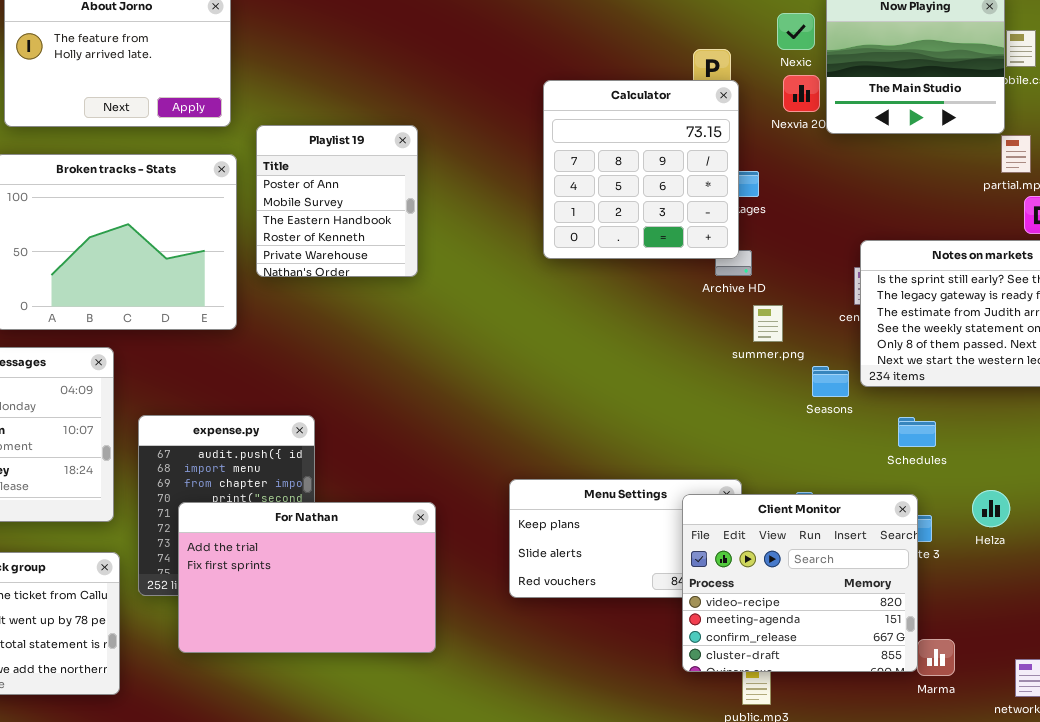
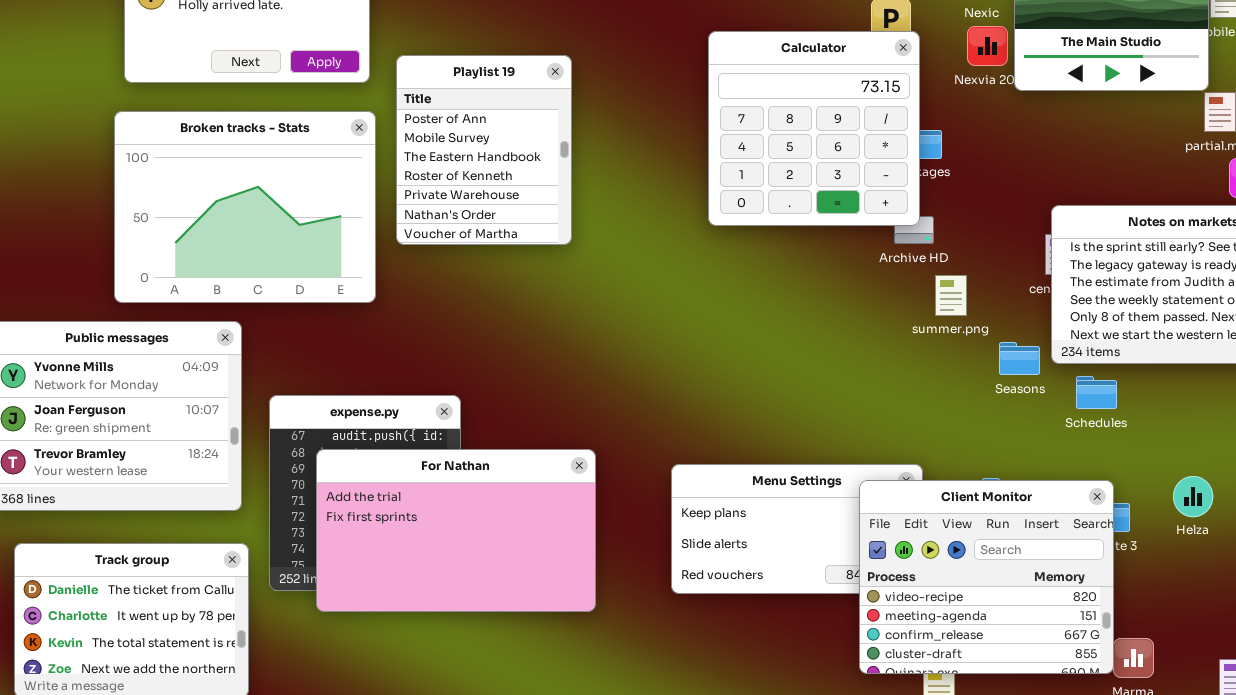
Playlist 19: [256,125,418,277] -> [396,55,572,245], resized
Schedules: [898,417,936,447] -> [1076,376,1117,409], moved
For Nathan: [178,502,436,653] -> [316,449,596,612], moved

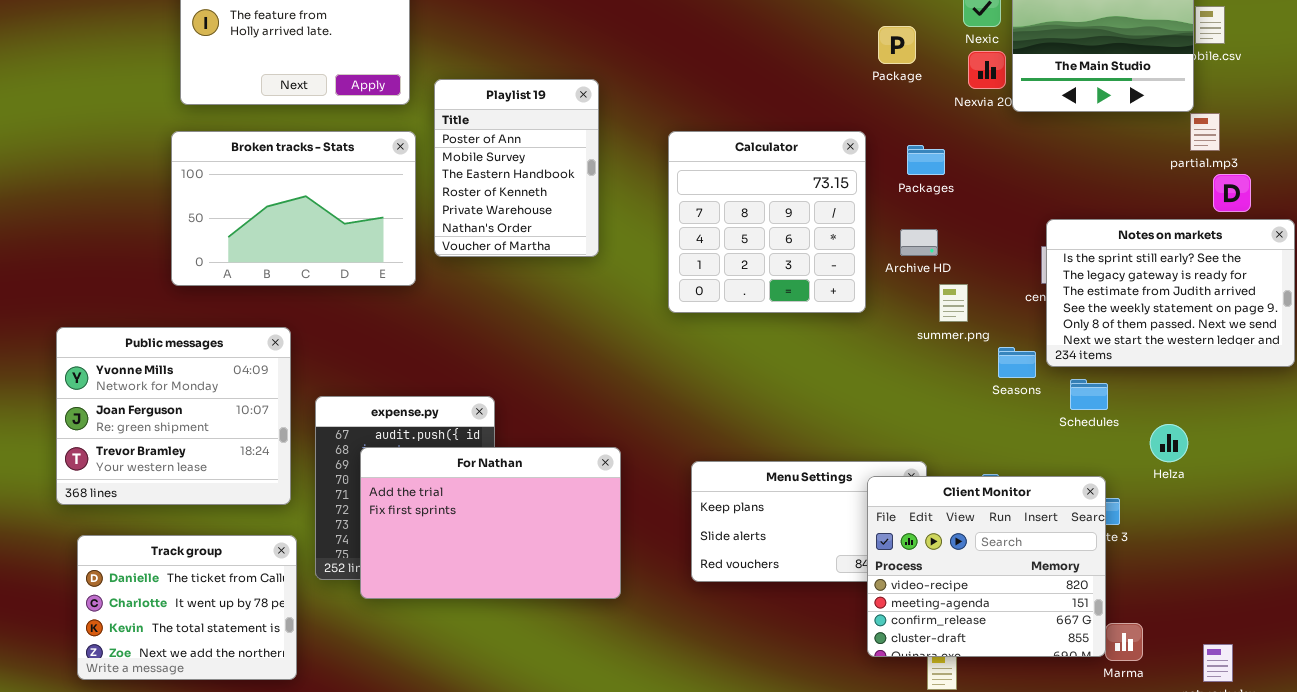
Calculator: [708,31,920,226] -> [668,131,866,313], moved
Broken tracks - Stats: [114,111,376,303] -> [171,131,416,286], resized
Helza: [1173,476,1213,517] -> [1150,424,1188,462], moved

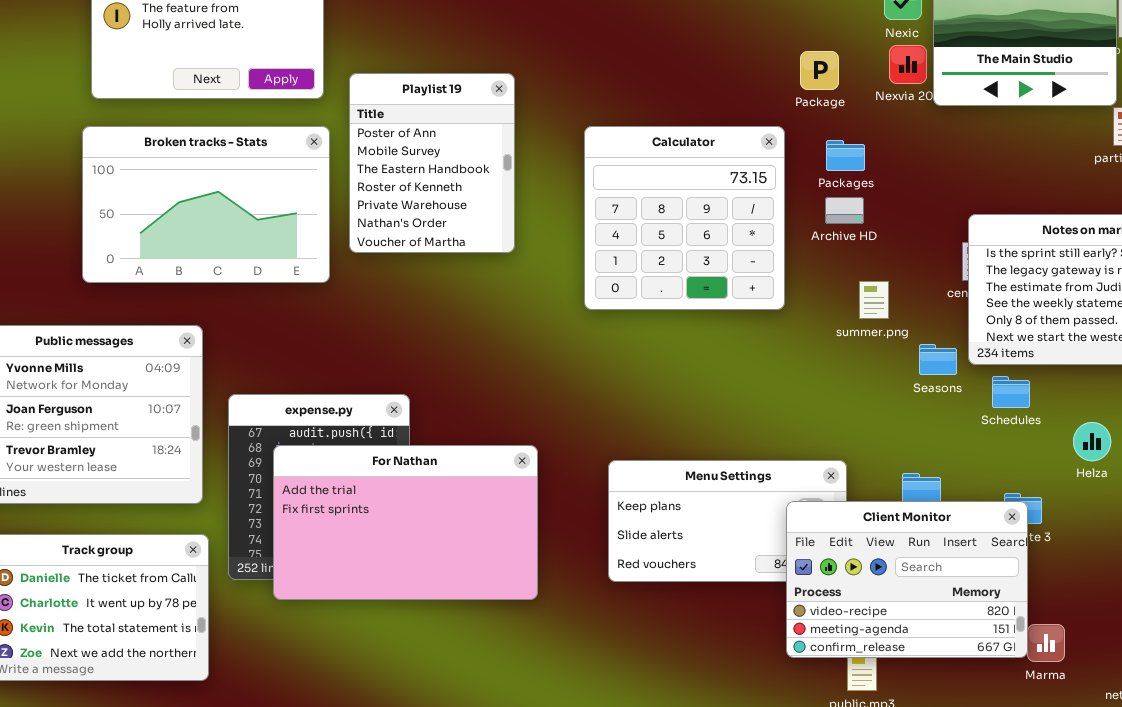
Package: [878,26,916,64] -> [800,51,839,90], moved
Archive HD: [900,229,938,256] -> [825,197,864,224], moved
Client Monitor: [867,476,1106,657] -> [786,501,1028,658], resized

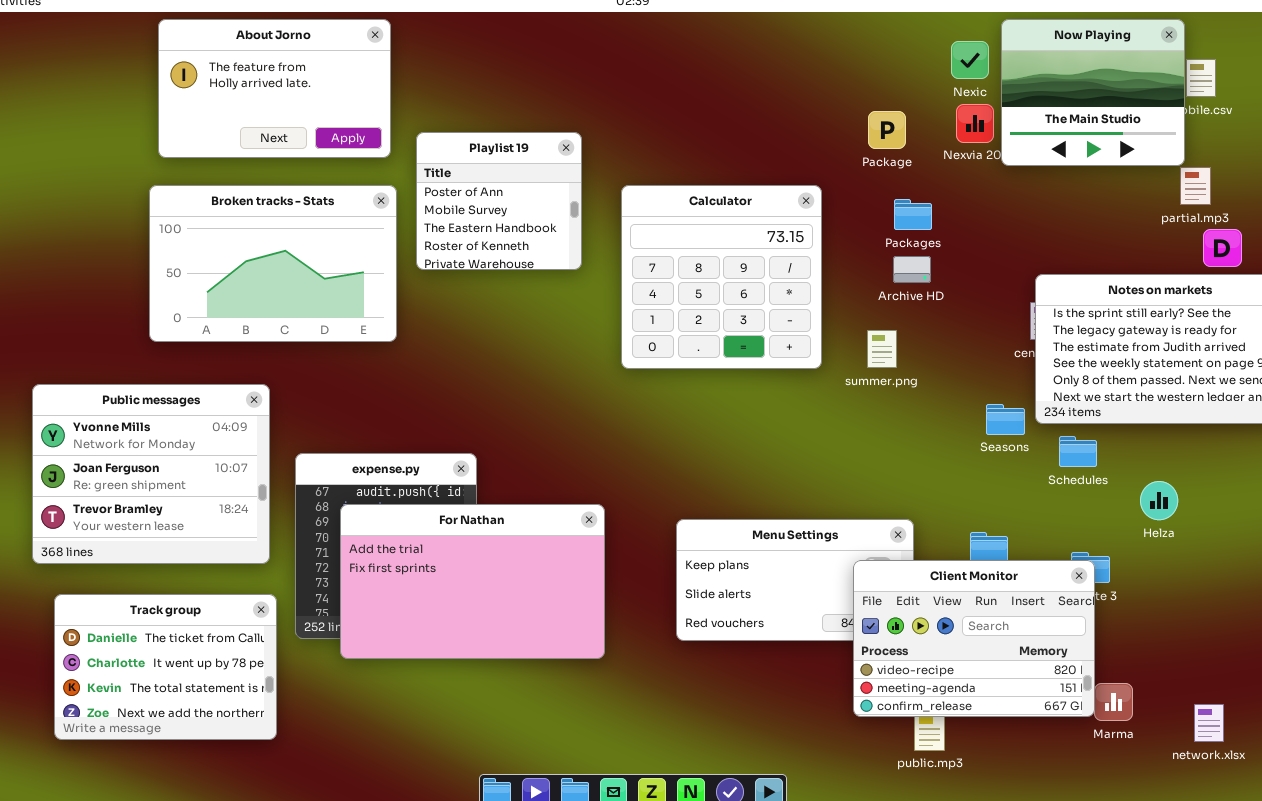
Playlist 19: [349,73,515,253] -> [416,132,582,270], resized
Calculator: [584,126,785,310] -> [621,185,822,369], moved
summer.png: [859,281,889,319] -> [867,330,897,368], moved

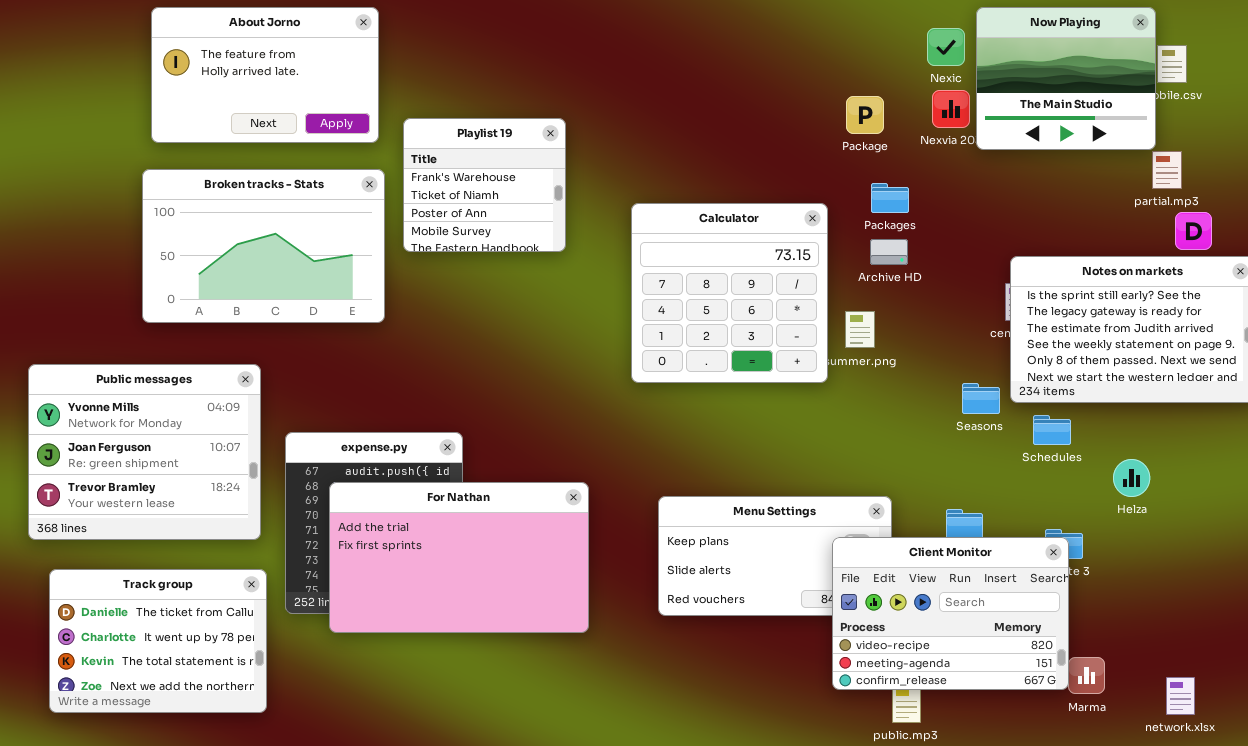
Playlist 19: [416,132,582,270] -> [403,118,566,252], scrolled up 2 rows
Calculator: [621,185,822,369] -> [631,203,828,383], moved

